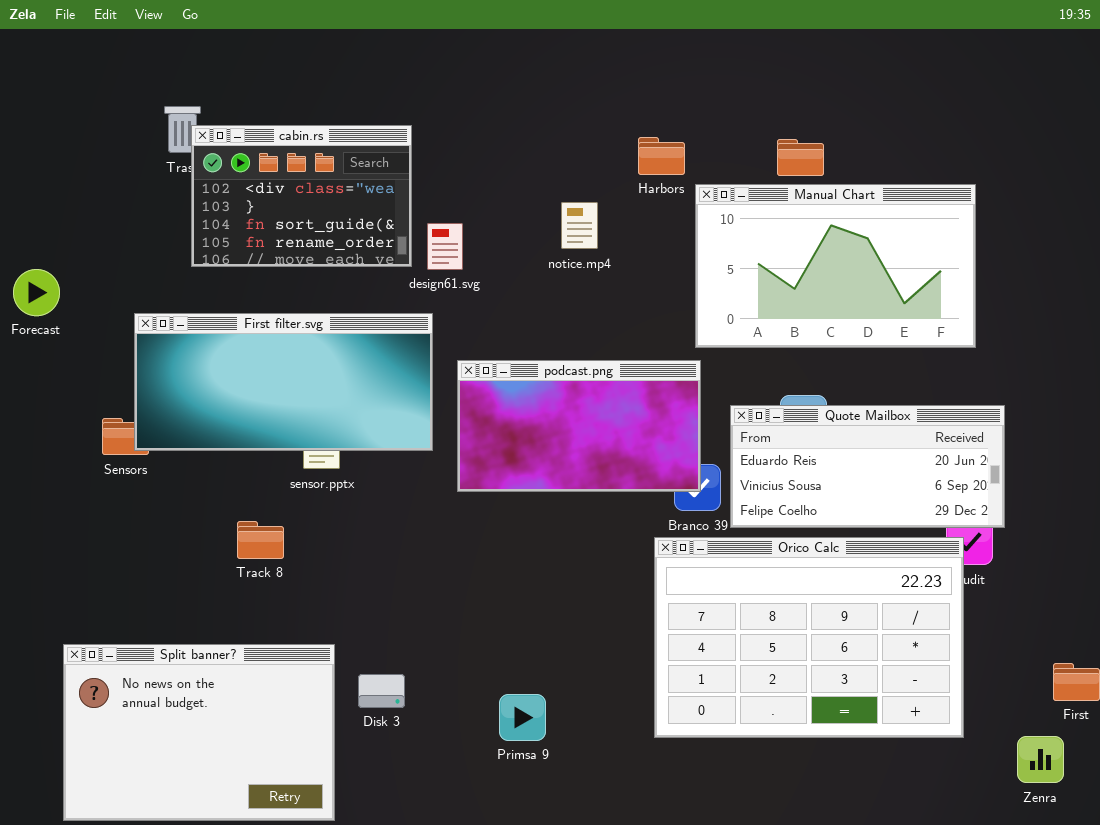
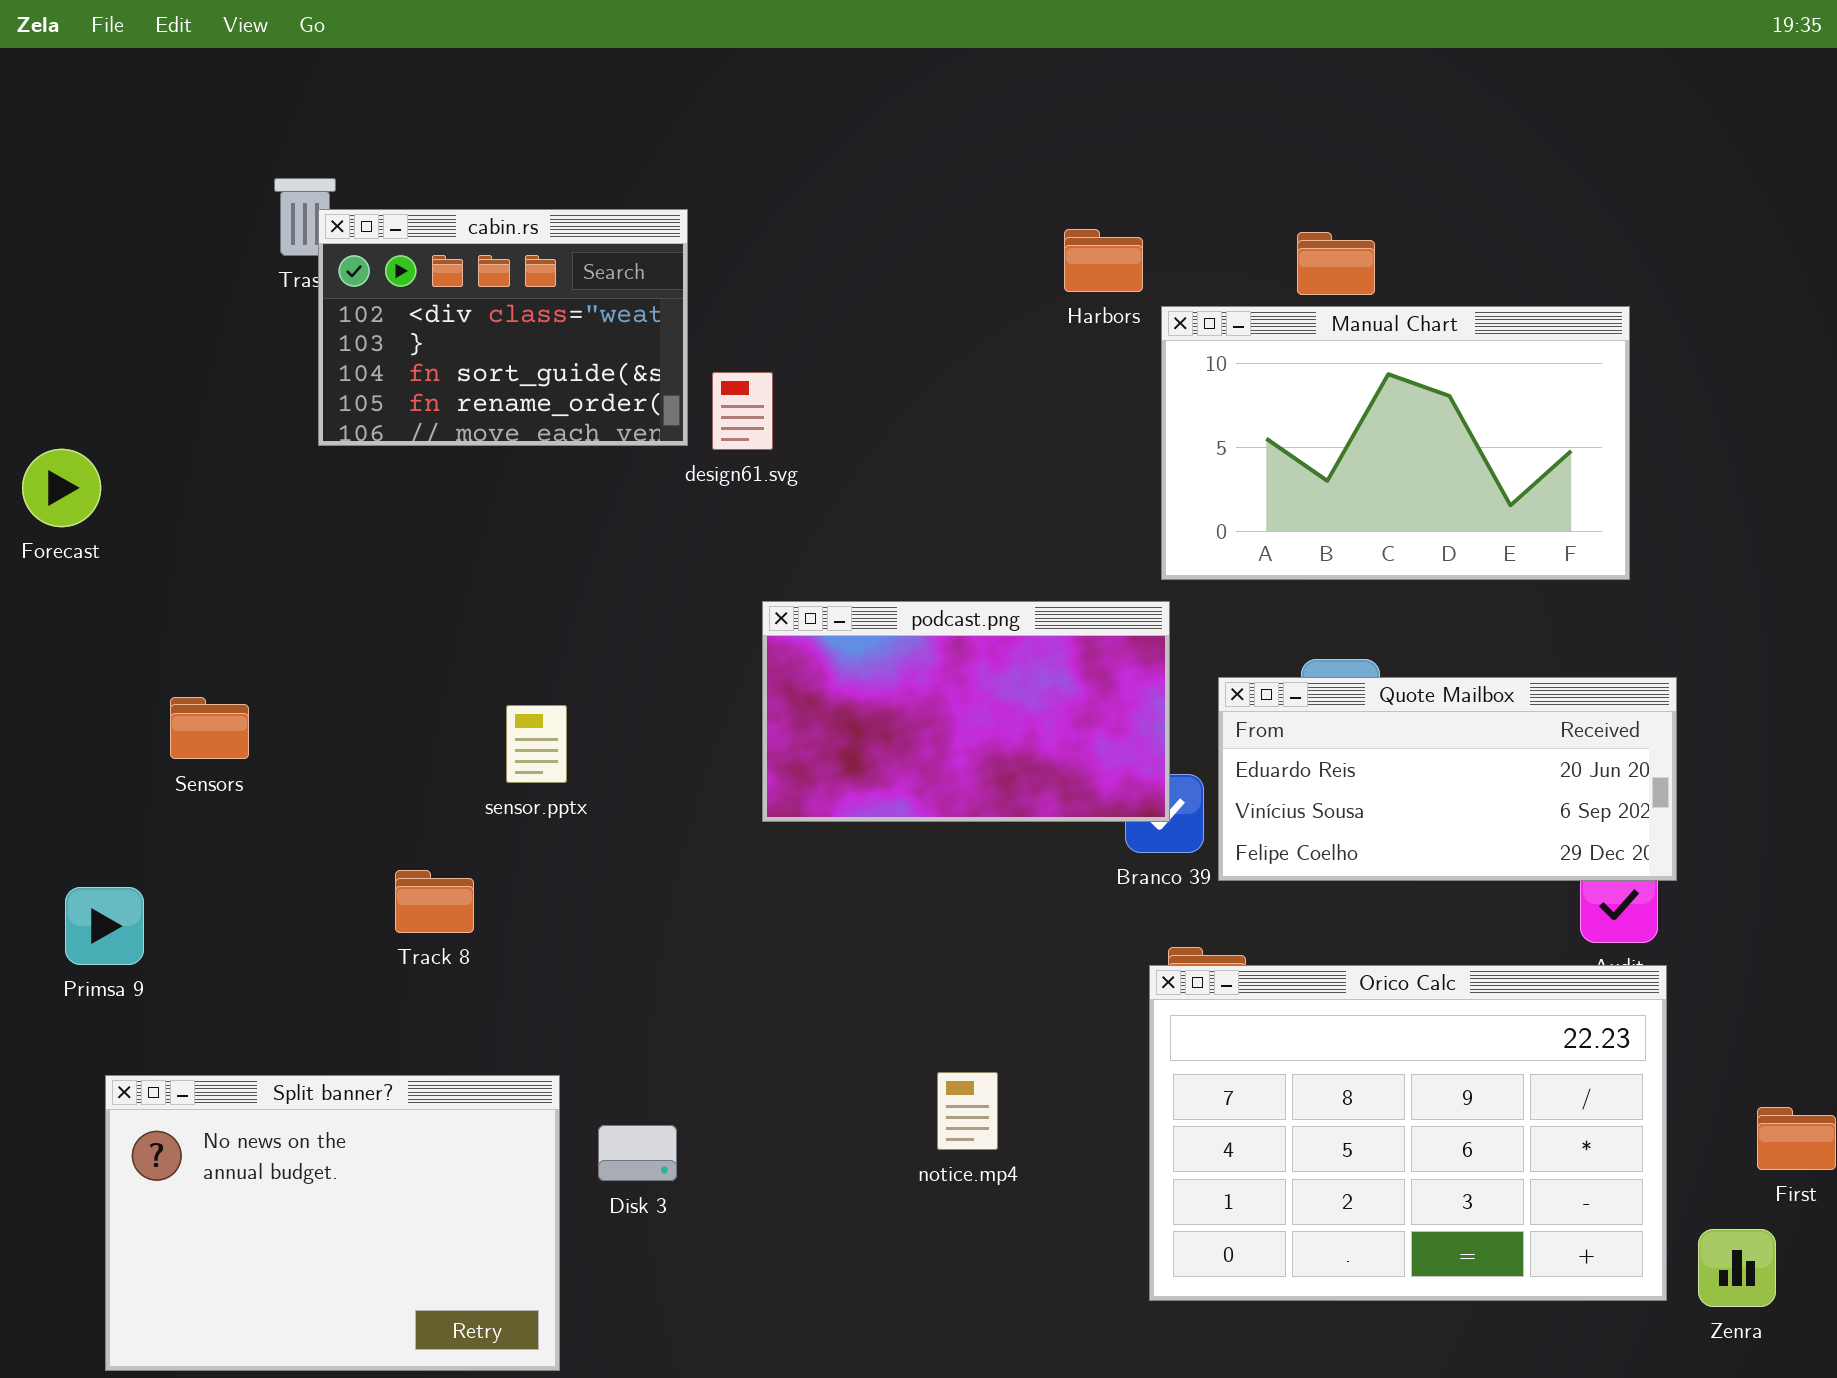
notice.mp4: [561,202,598,249] -> [937,1072,998,1150], moved
First filter.svg: [134,313,433,451] -> none, closed
Orico Calc: [654,537,964,738] -> [1149,965,1667,1301], moved
Primsa 9: [499,694,546,741] -> [65,887,144,965], moved

